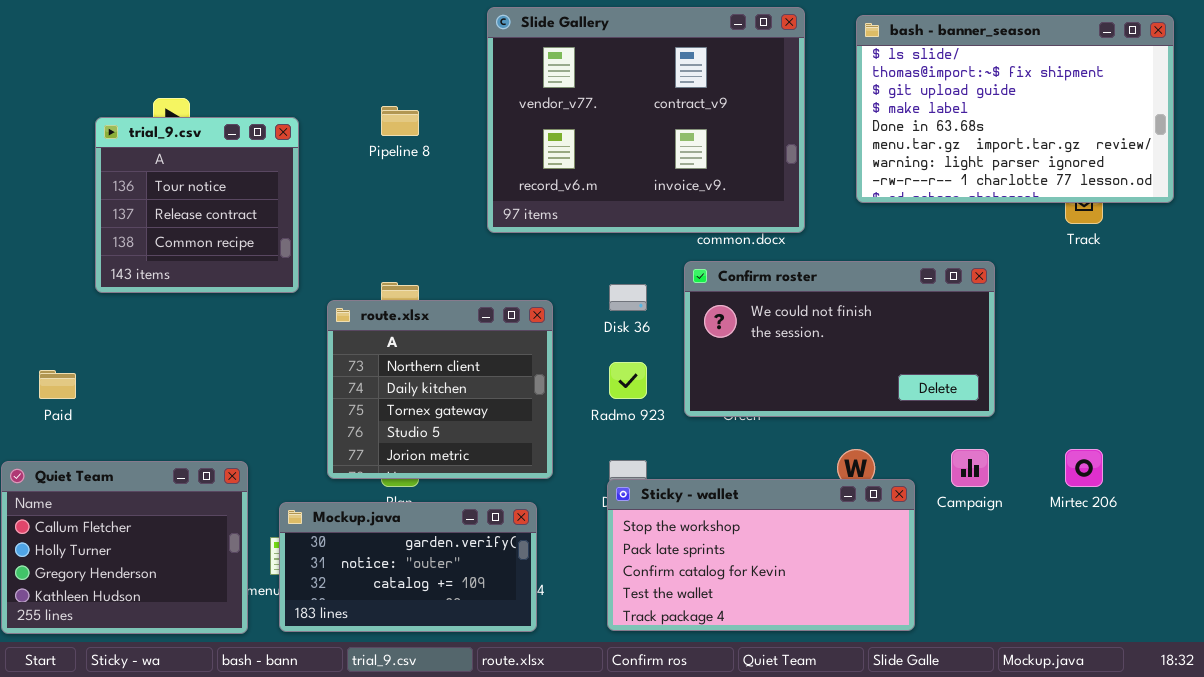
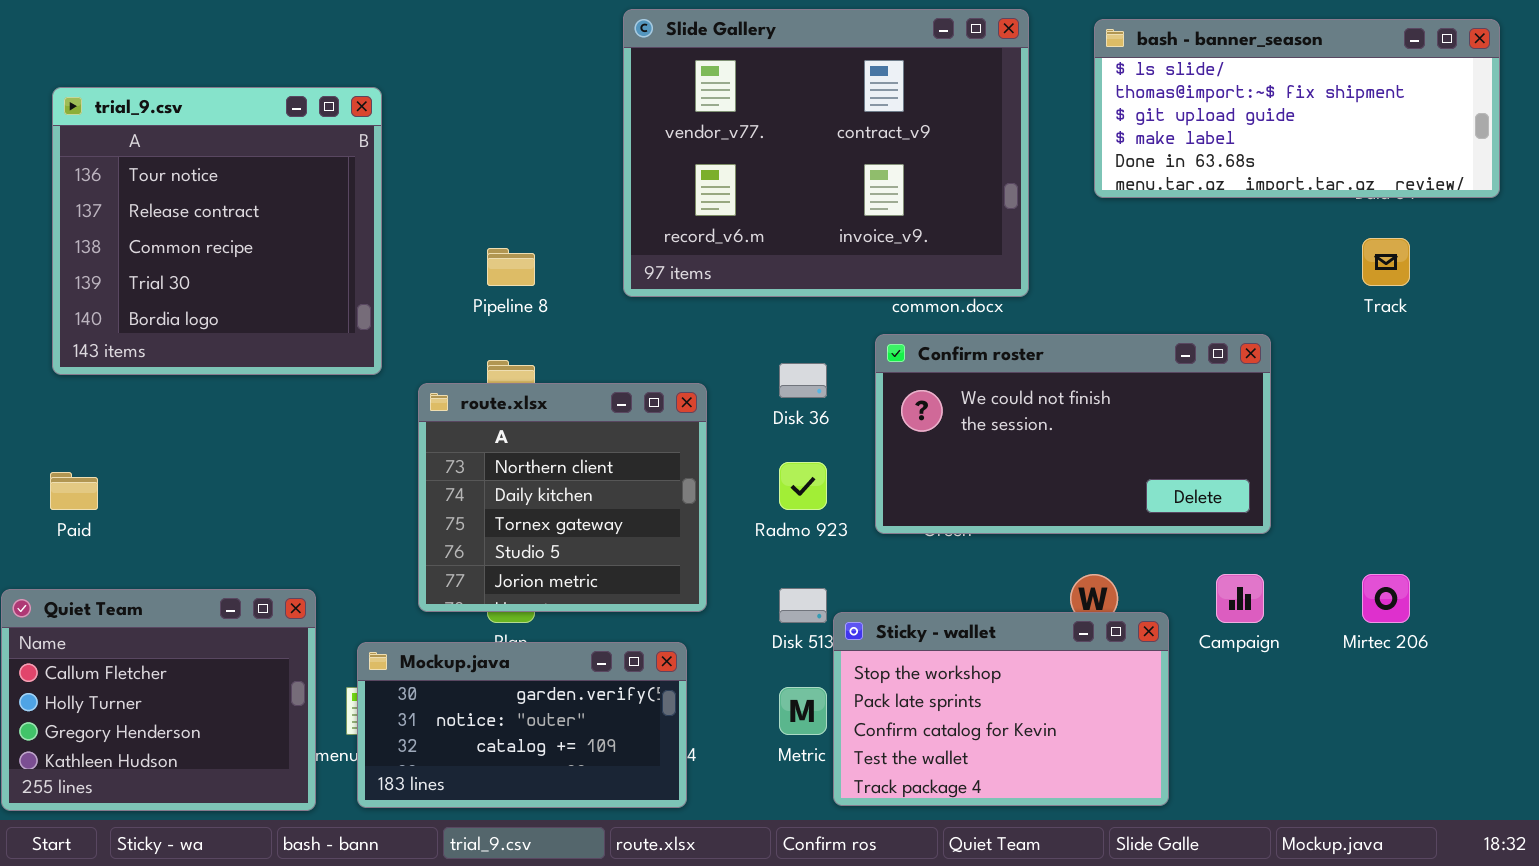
bash - banner_season: [856,15,1174,203] -> [1094,19,1500,198], resized
Pipeline 8: [381,106,419,136] -> [487,248,535,286], moved
trial_9.csv: [95,117,299,293] -> [52,87,382,375], resized
Sticky - wallet: [607,479,915,631] -> [833,612,1169,806], resized

